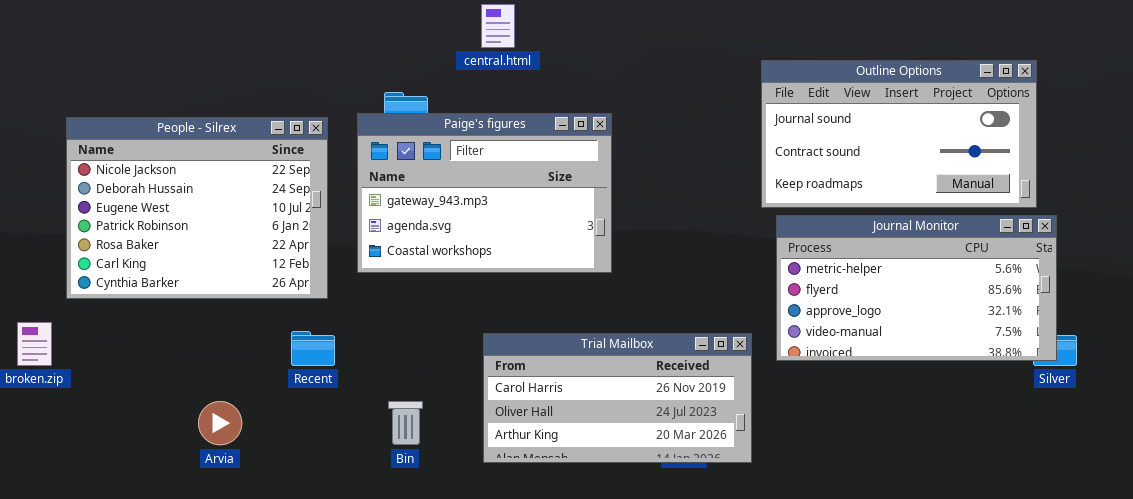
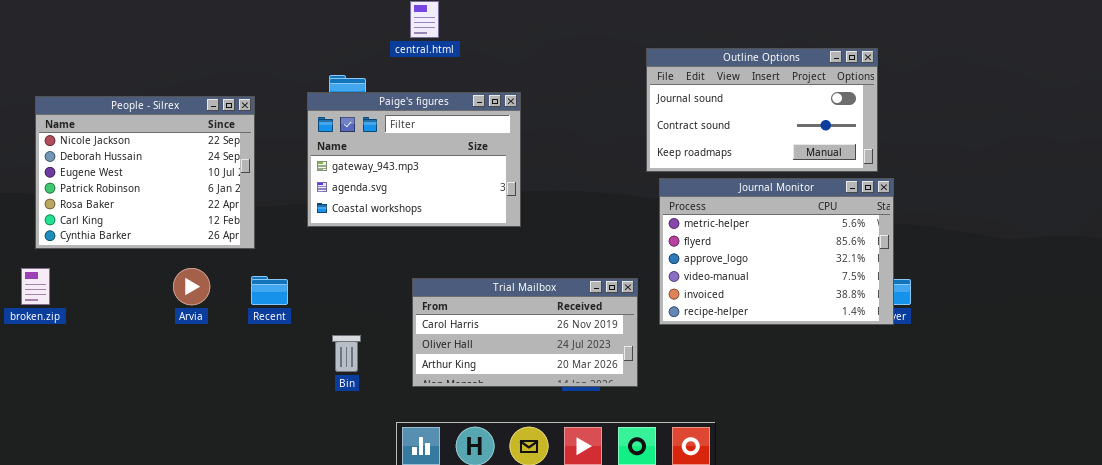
People - Silrex: [66,117,328,299] -> [35,96,255,249], moved
Journal Monitor: [776,215,1057,361] -> [659,178,894,325], resized
Arvia: [198,401,242,445] -> [173,268,210,305], moved

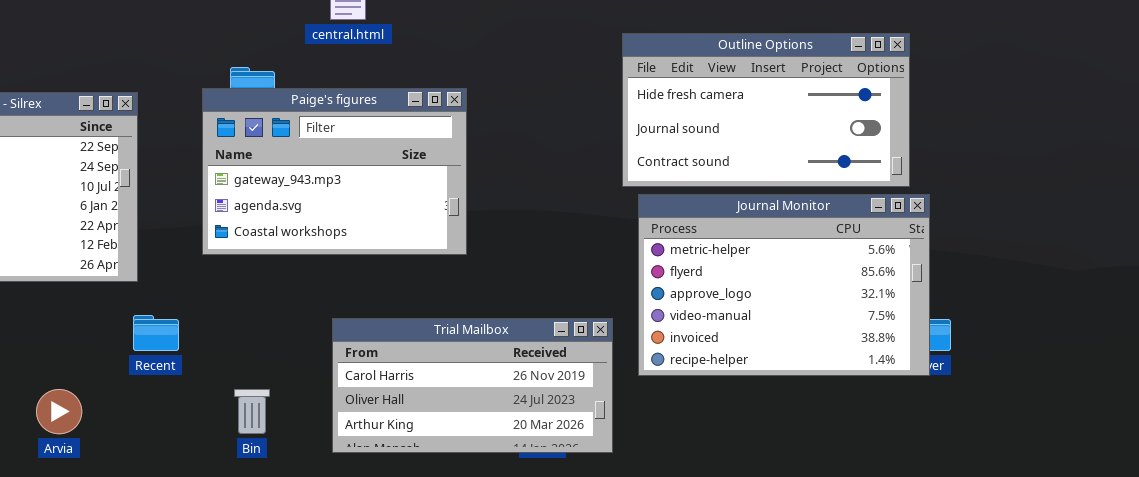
Outline Options: [646,48,878,172] -> [622,33,910,187], scrolled up 1 row
Arvia: [173,268,210,305] -> [36,389,82,434], moved

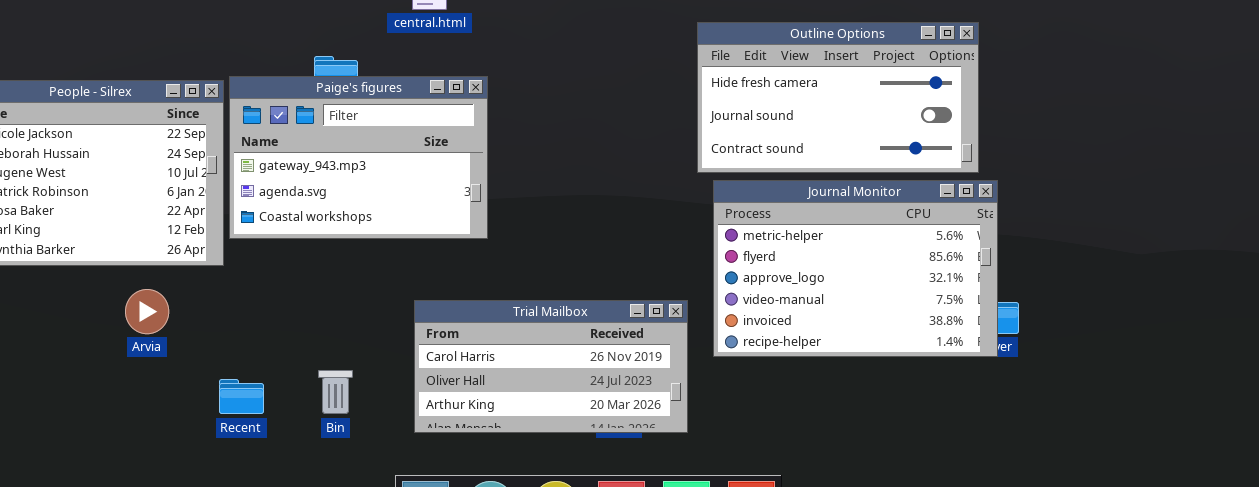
Paige's figures: [202,88,467,255] -> [229,76,488,239], moved
Recent: [133,315,179,351] -> [219,379,264,414], moved
Arvia: [36,389,82,434] -> [125,289,169,334], moved

